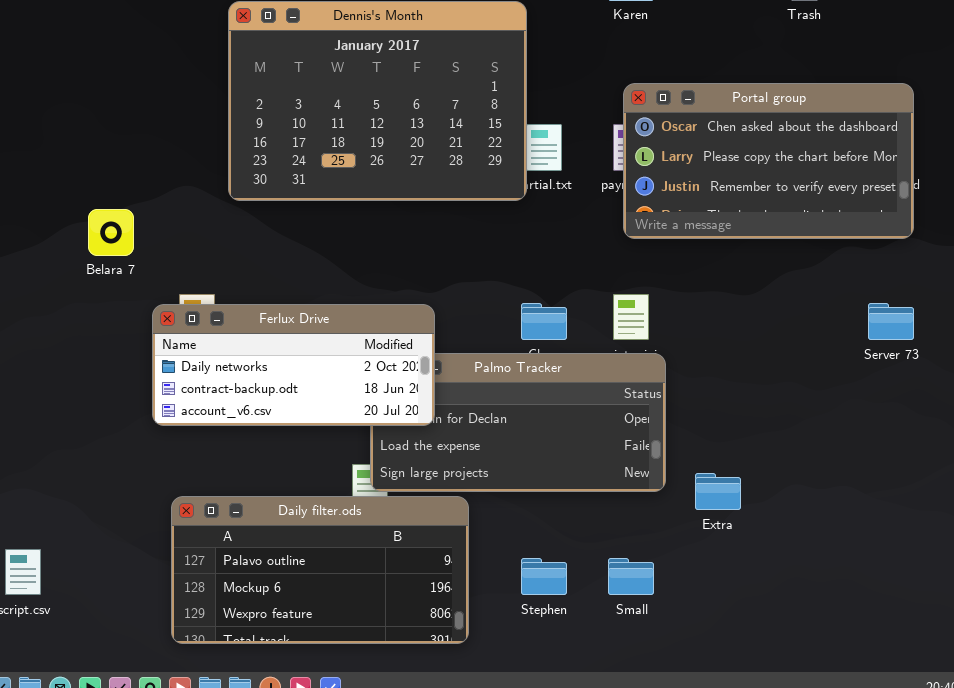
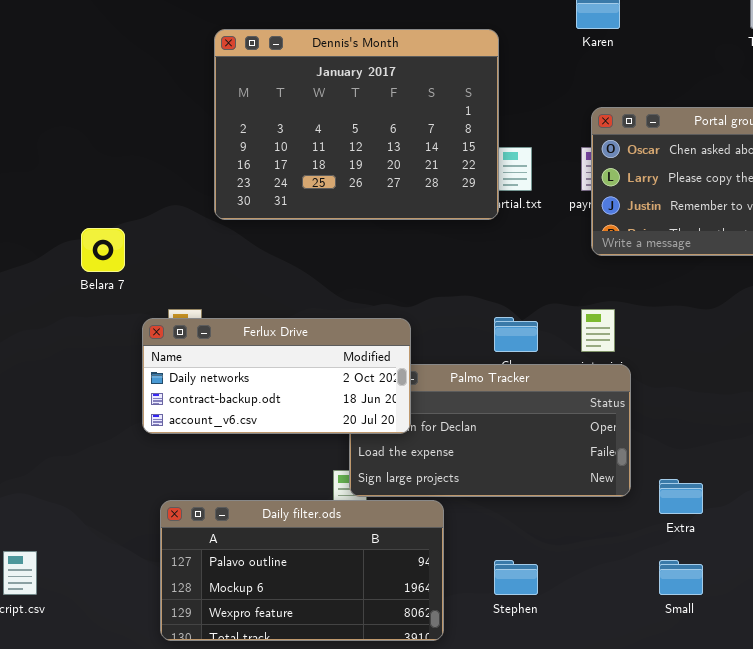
Small: [608,558,654,595] -> [659,560,703,595], moved

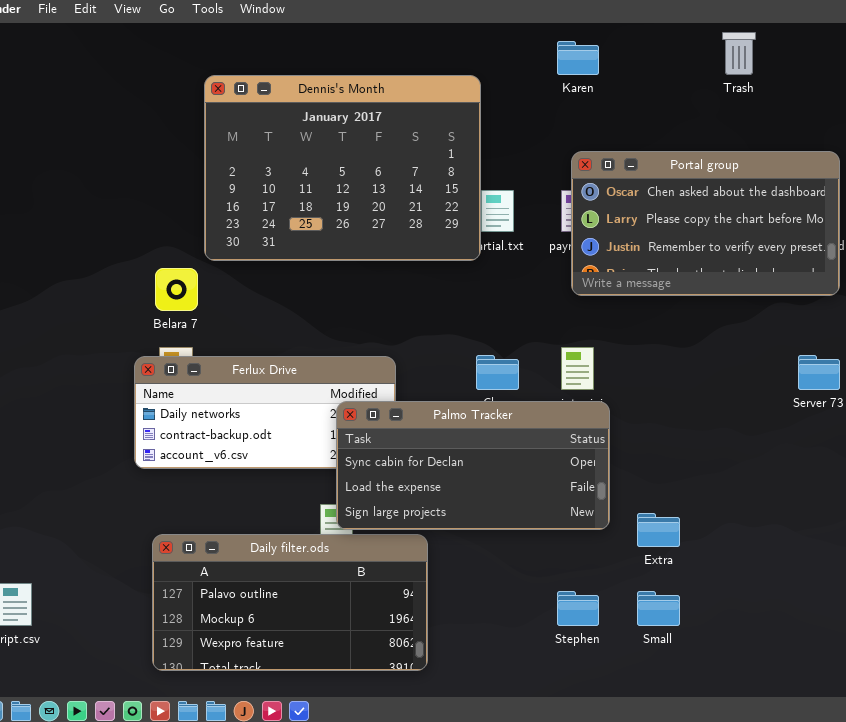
Belara 7: [81,228,125,272] -> [155,268,198,311], moved
Palmo Tracker: [349,364,631,497] -> [336,401,610,530], raised
Stephen: [494,560,538,595] -> [557,591,599,626], moved

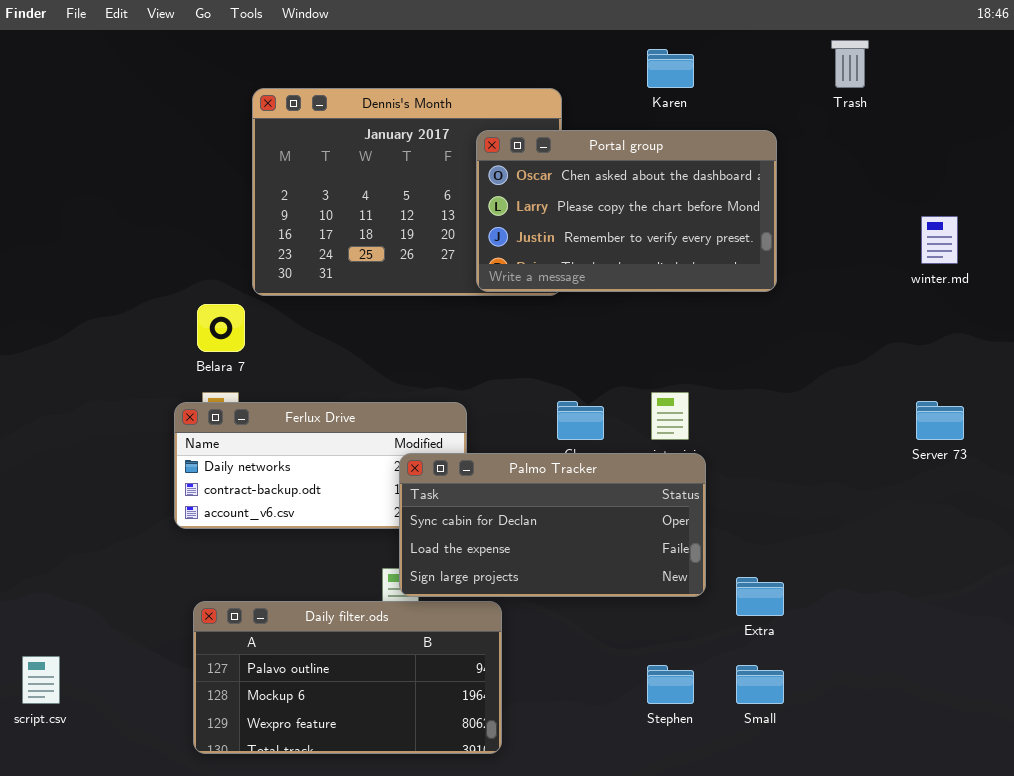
Portal group: [571,151,840,296] -> [476,130,777,292], moved

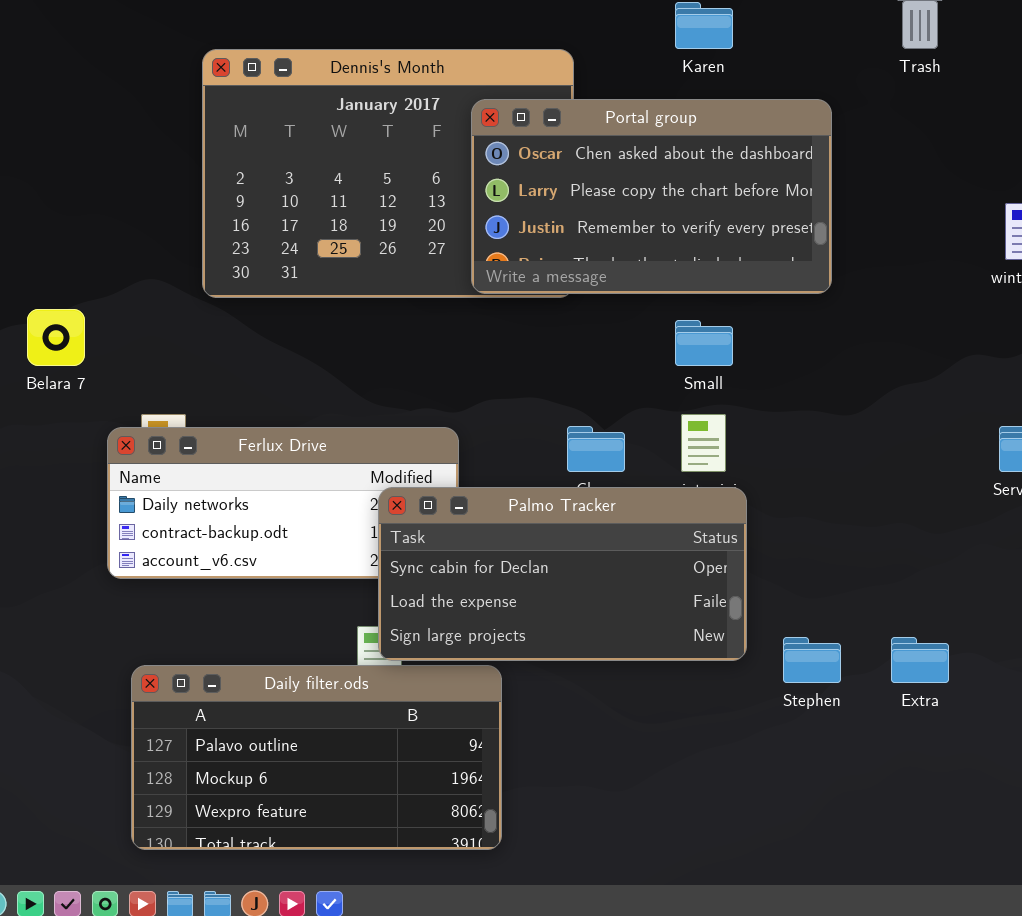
Belara 7: [197,304,245,352] -> [27,309,85,366], moved
Extra: [736,577,784,616] -> [891,637,949,683], moved
Stephen: [647,665,694,704] -> [783,637,841,683], moved
Small: [736,665,784,704] -> [675,320,733,366], moved

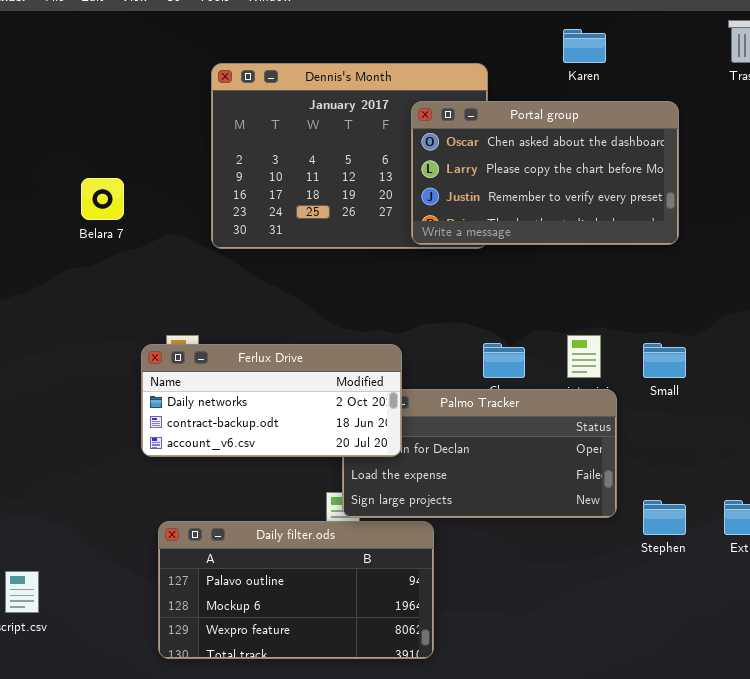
Belara 7: [27,309,85,366] -> [81,178,124,220], moved
Small: [675,320,733,366] -> [643,343,686,378], moved
Ferlux Drive: [107,427,459,579] -> [141,344,402,457], raised

